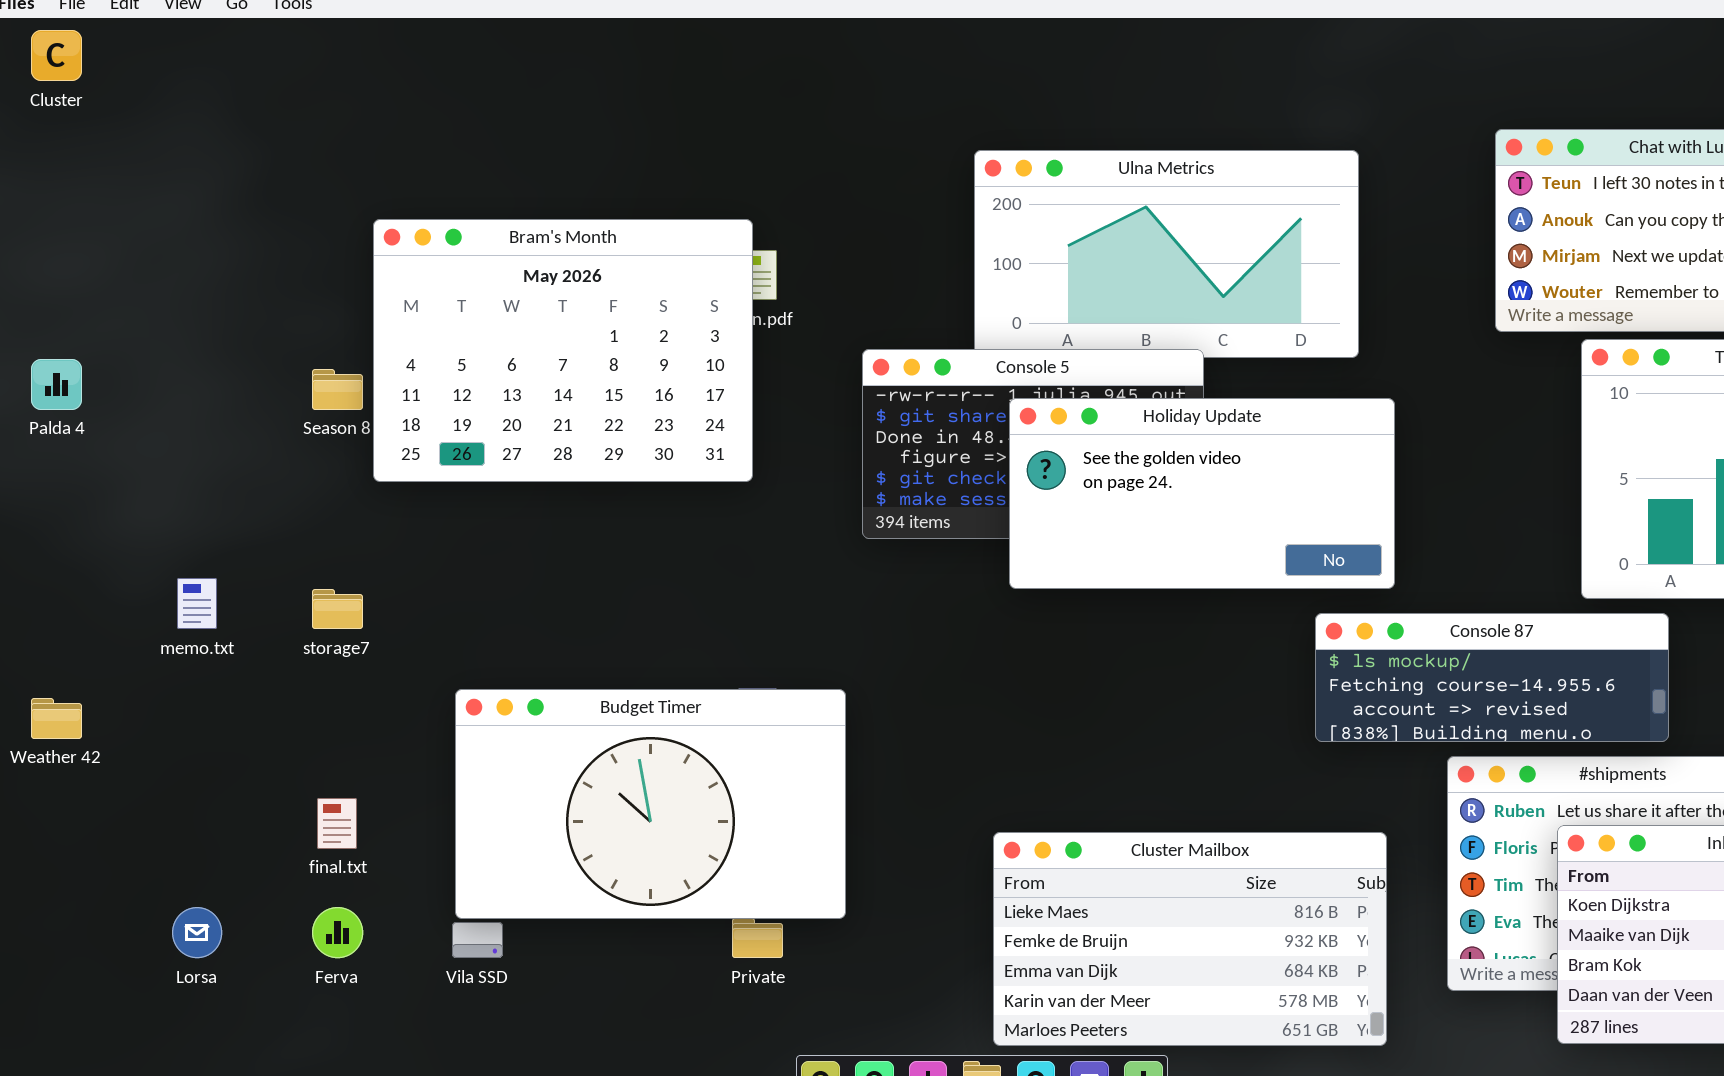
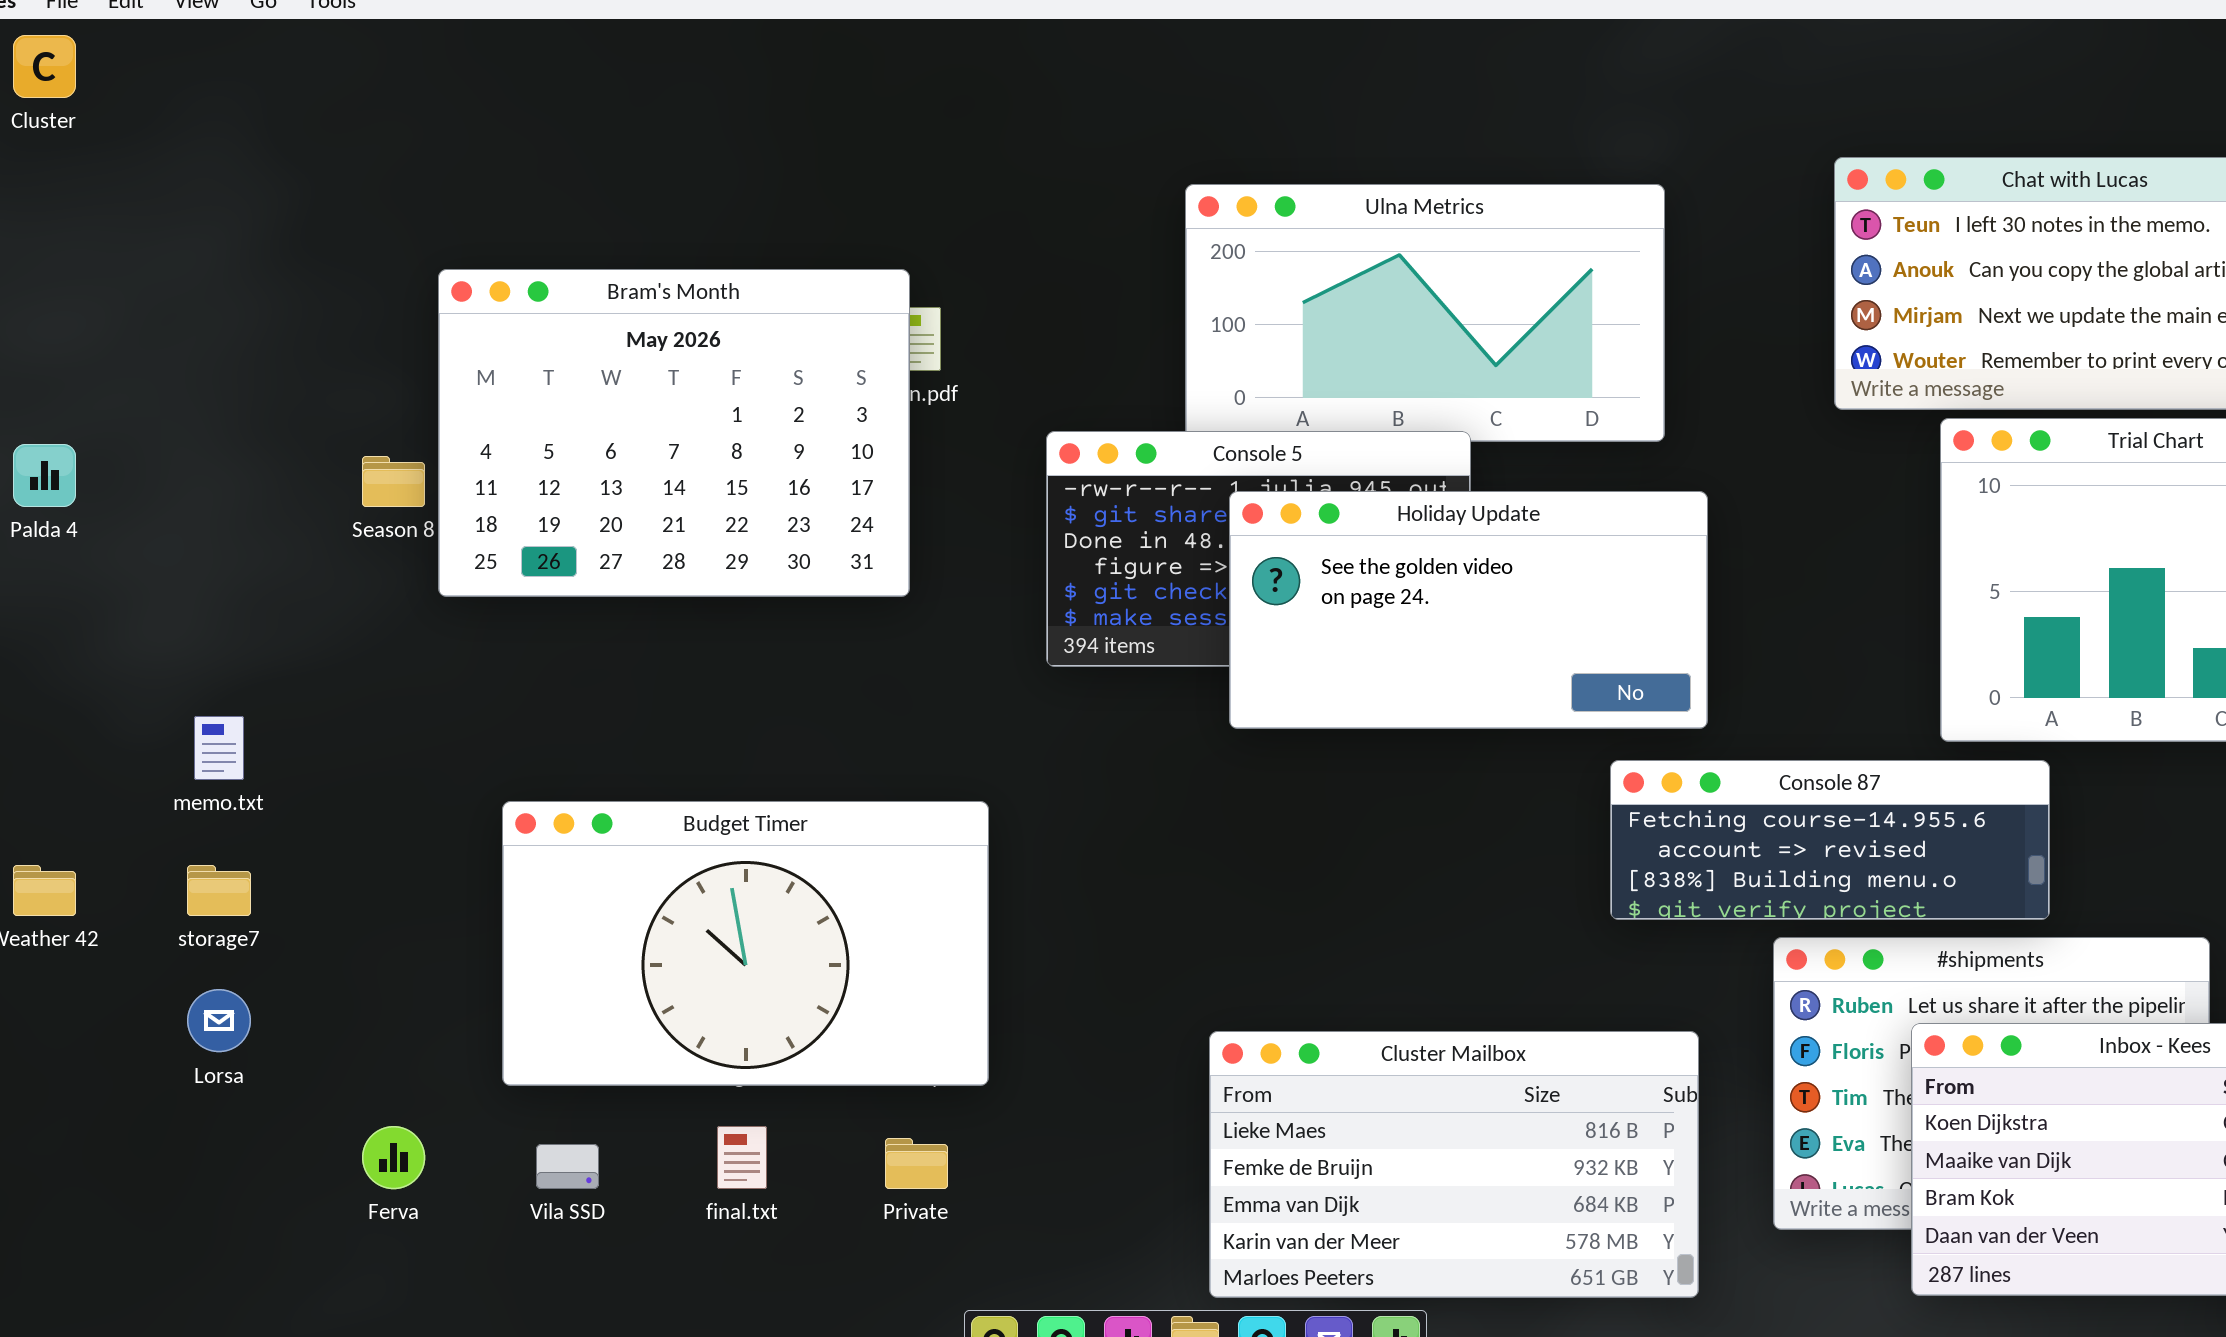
storage7: [312,589,363,629] -> [187,865,251,916], moved
Console 87: [1315,613,1669,742] -> [1610,760,2050,920], scrolled down 1 row
Budget Timer: [455,689,846,919] -> [502,801,989,1086], moved
final.txt: [317,798,357,849] -> [717,1126,767,1189], moved
Lorsa: [172,907,222,958] -> [187,989,251,1052], moved

